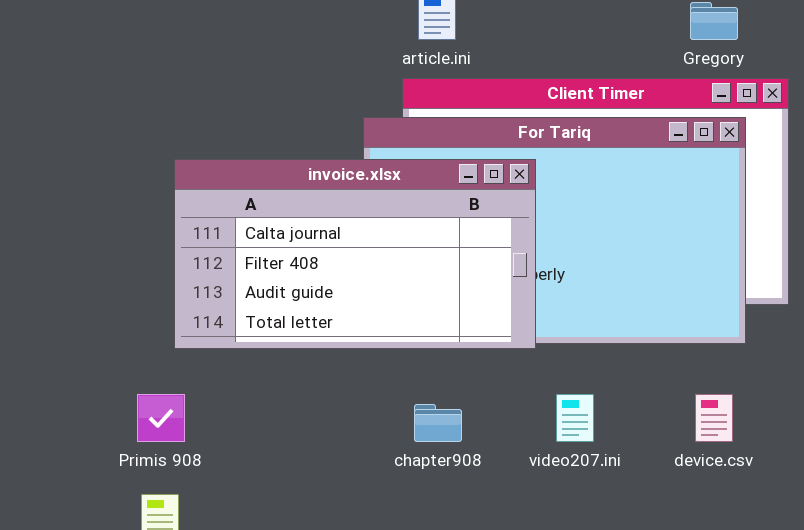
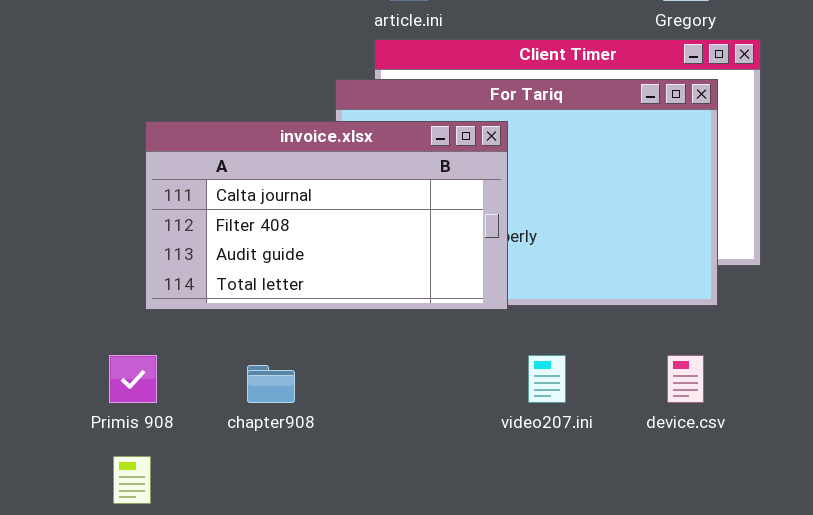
chapter908: [414,404,462,442] -> [247,365,295,403], moved

